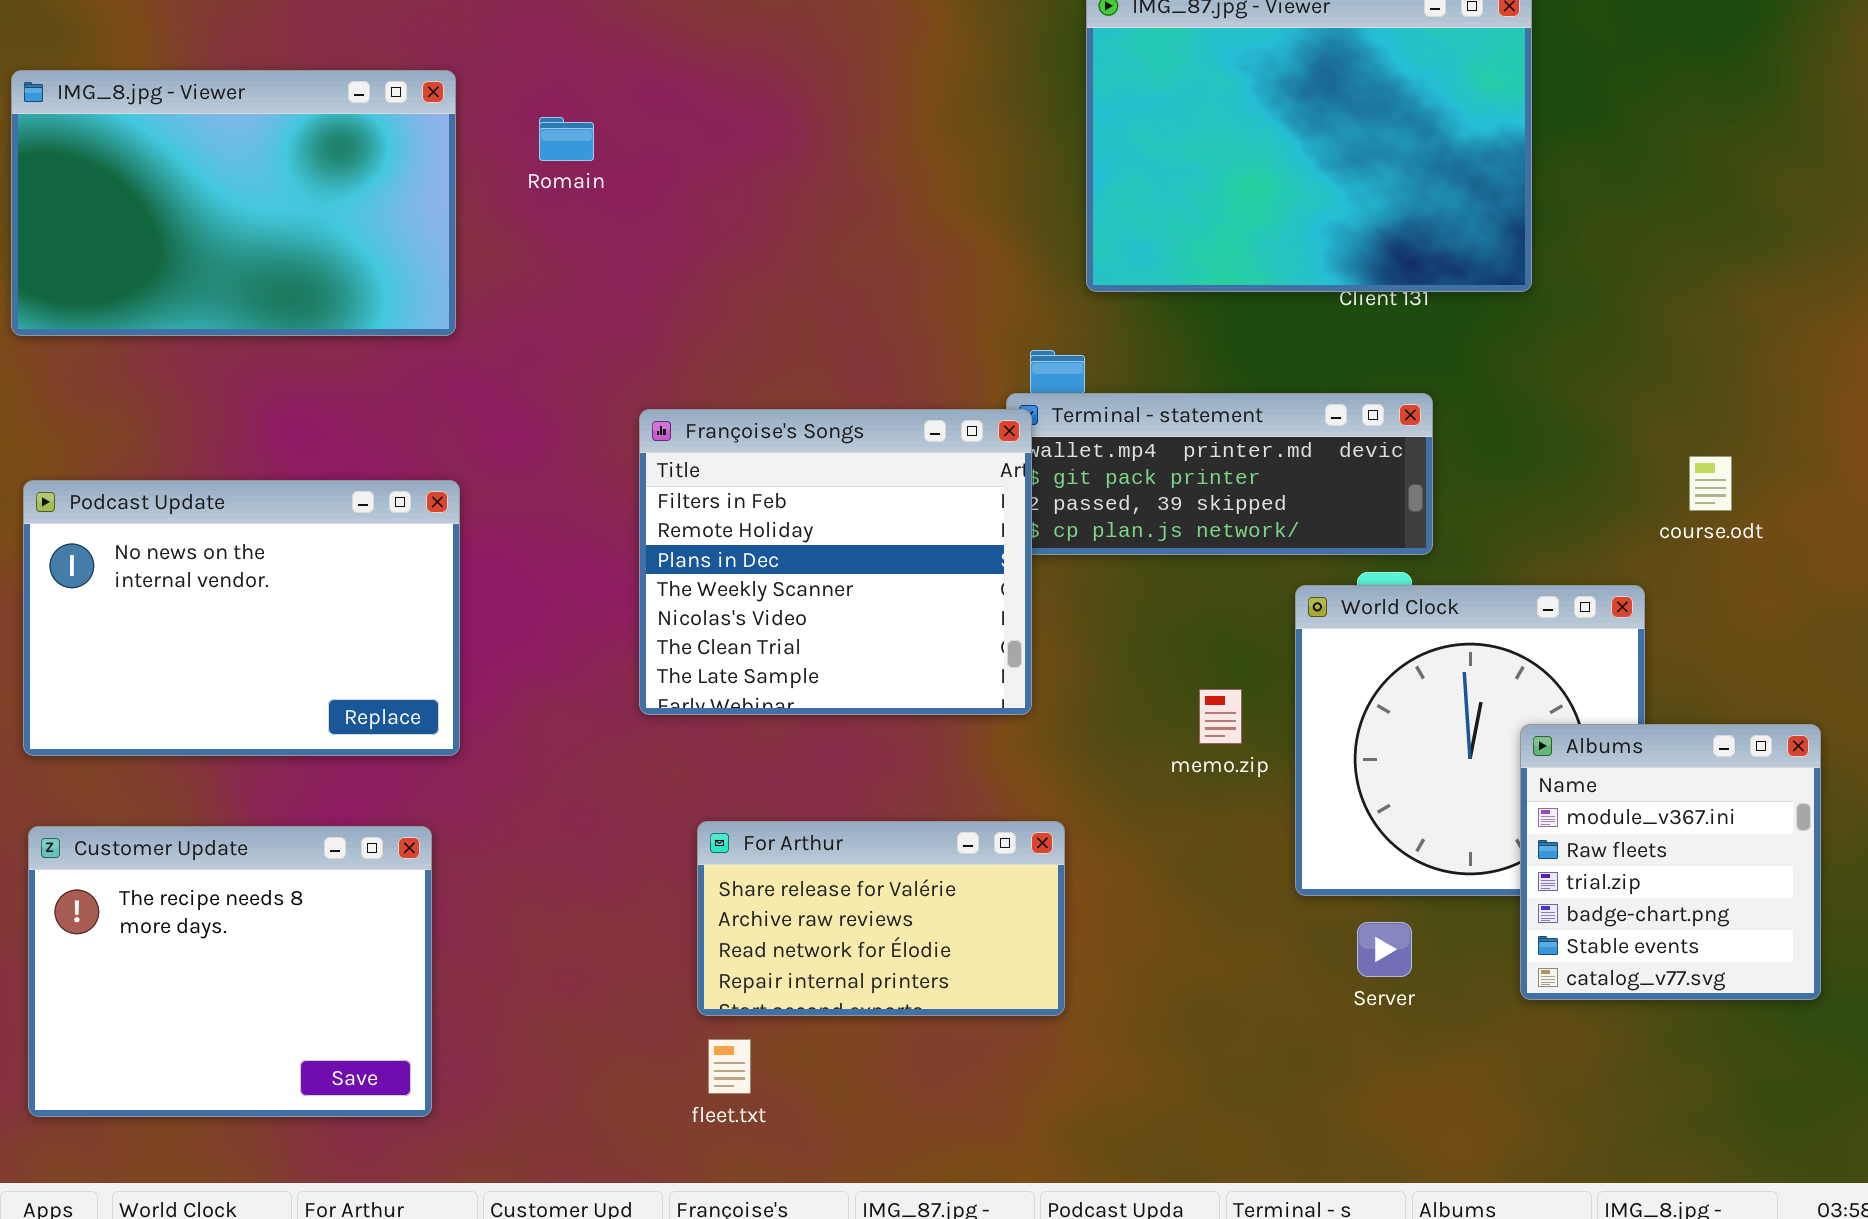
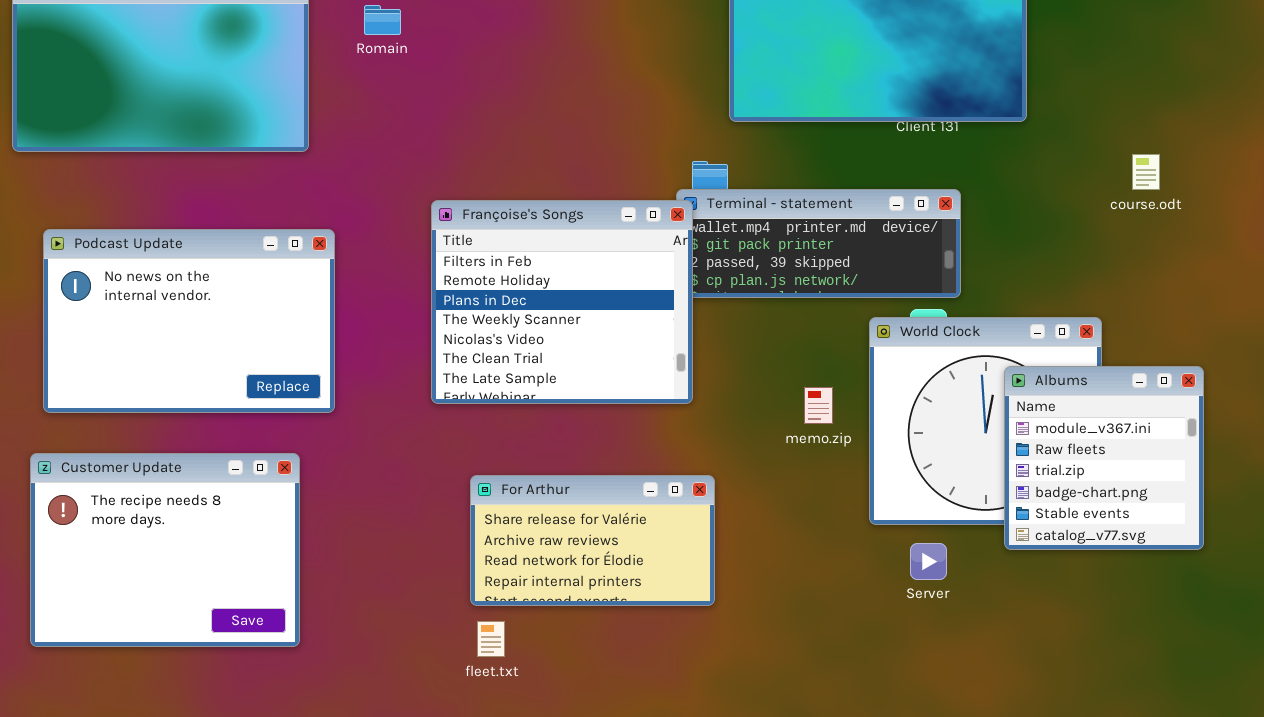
course.odt: [1689,456,1732,511] -> [1132,154,1160,190], moved
Podcast Update: [23,480,460,756] -> [43,229,335,413], moved
Albums: [1520,724,1821,1000] -> [1004,366,1204,550], moved
Customer Update: [28,826,432,1117] -> [30,453,300,647], moved

